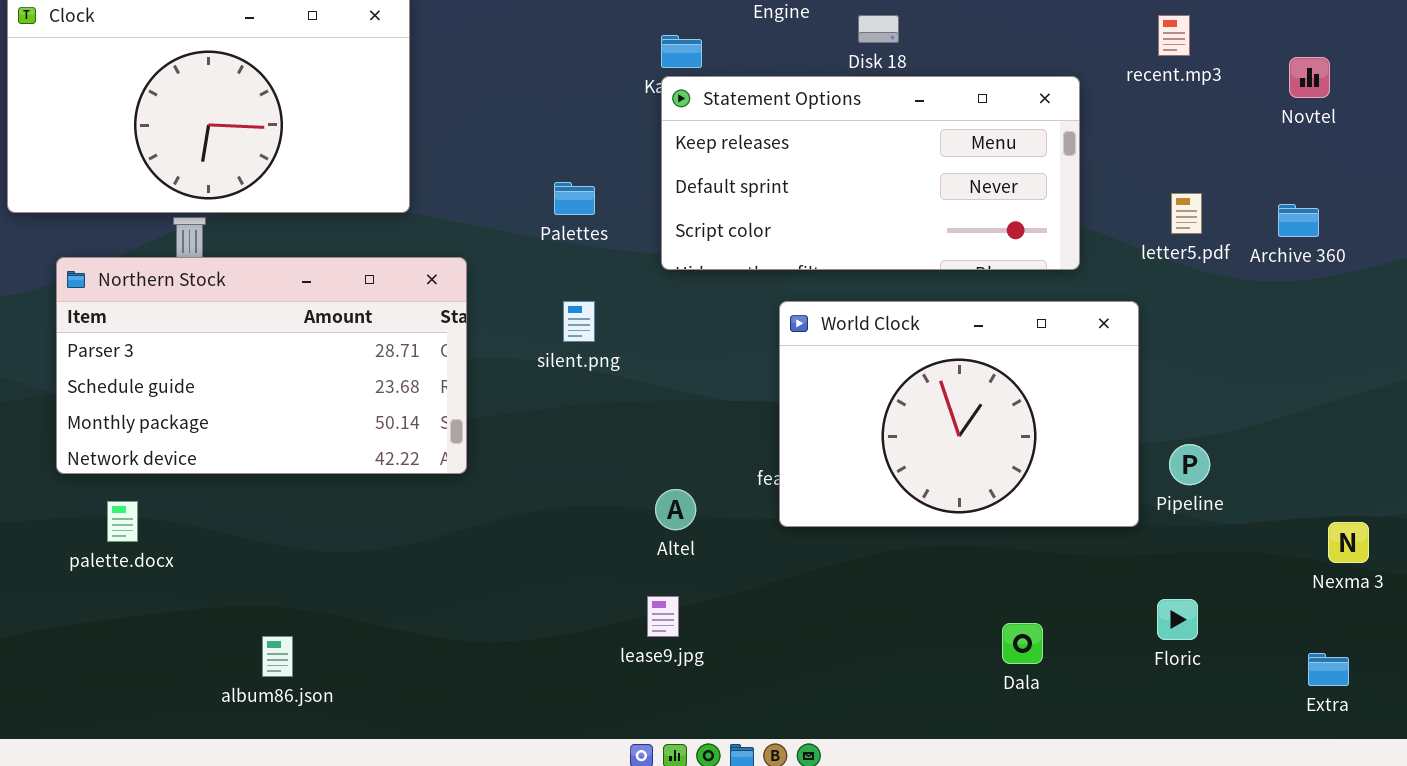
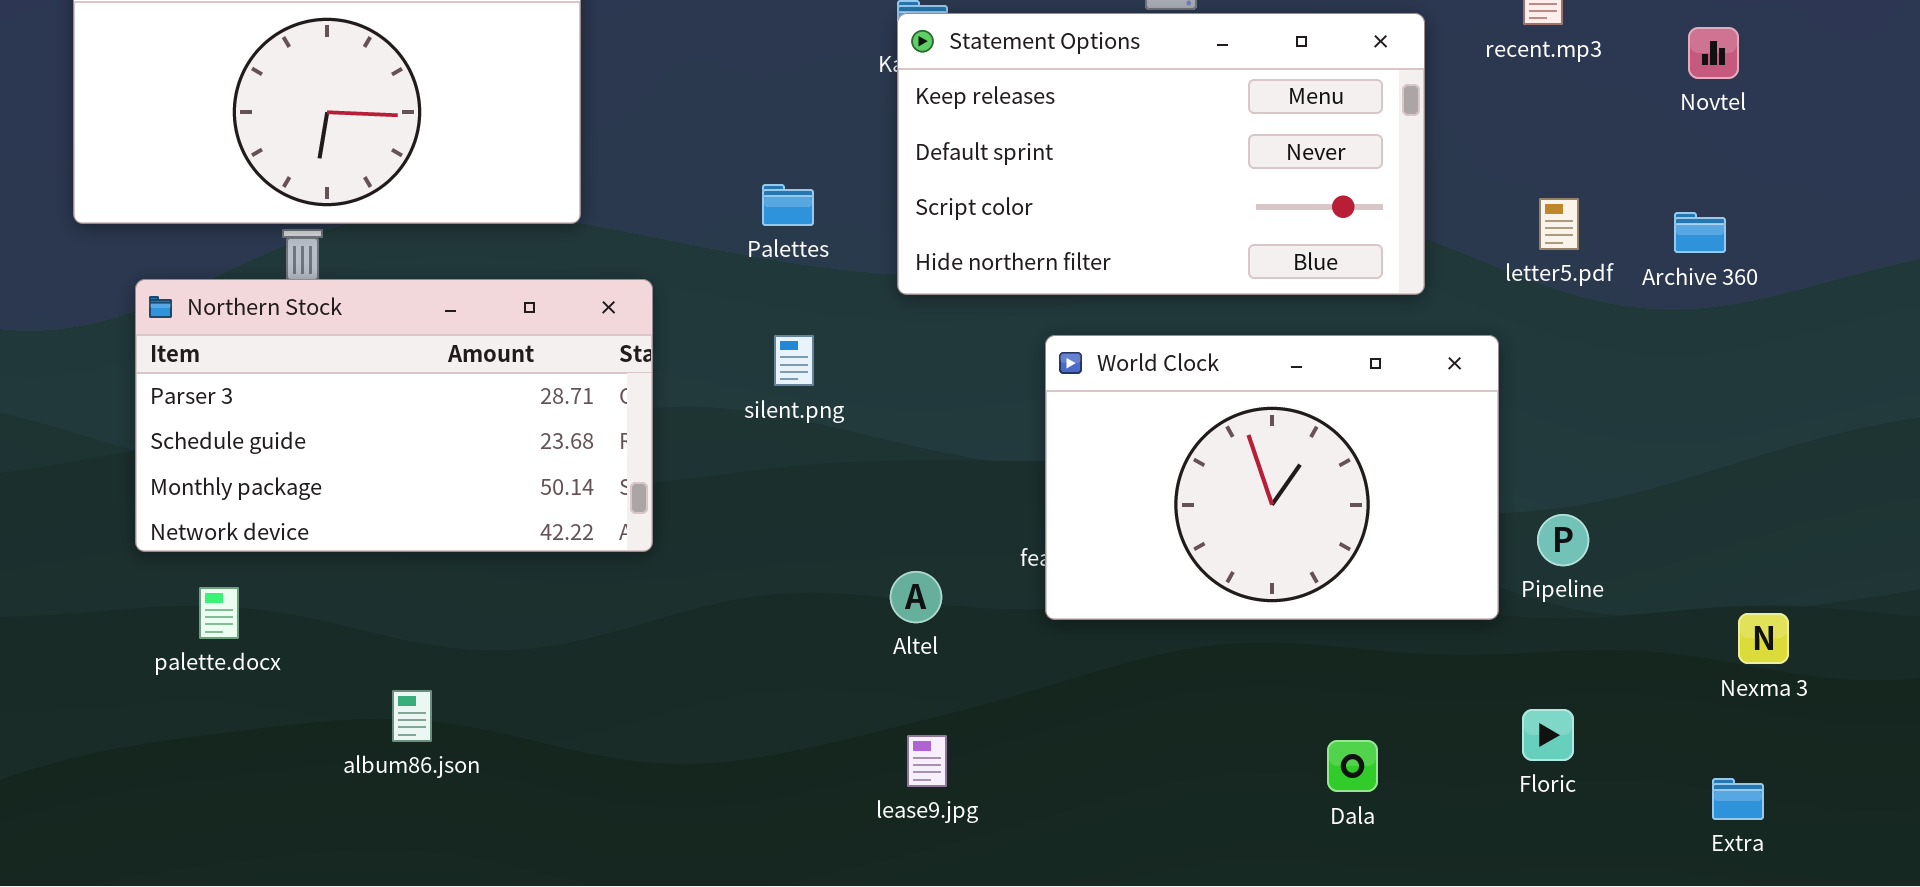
Statement Options: [661,76,1080,270] -> [897,13,1425,295], resized
lease9.jpg: [647,596,679,637] -> [907,735,947,787], moved
album86.json: [262,636,293,677] -> [392,690,432,742], moved

